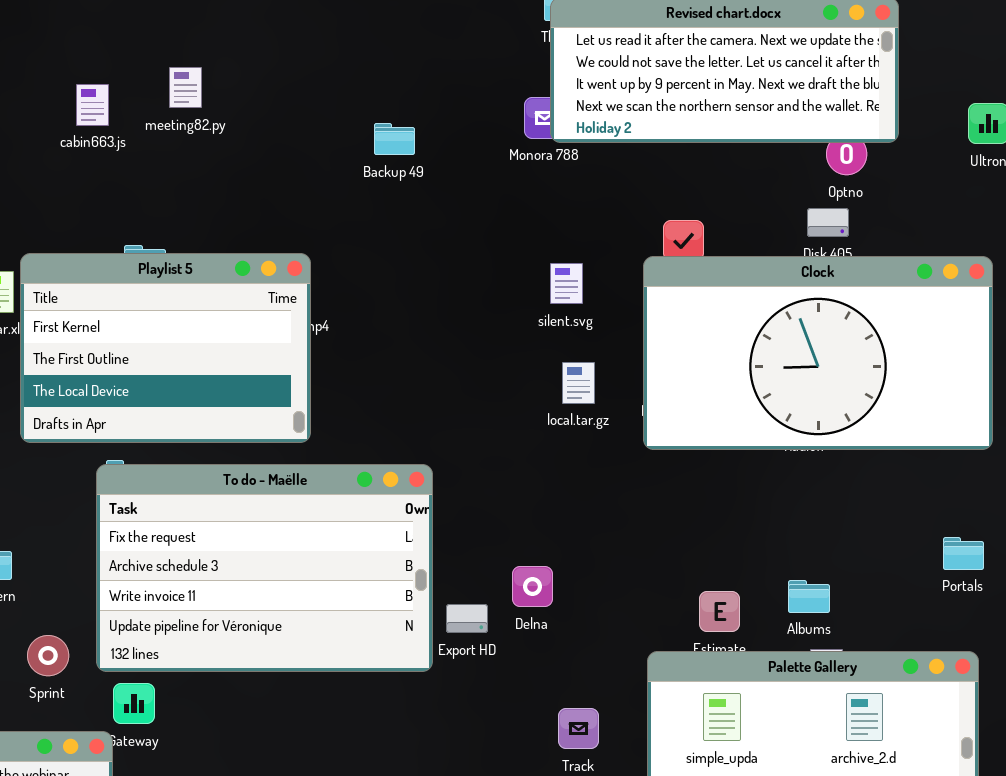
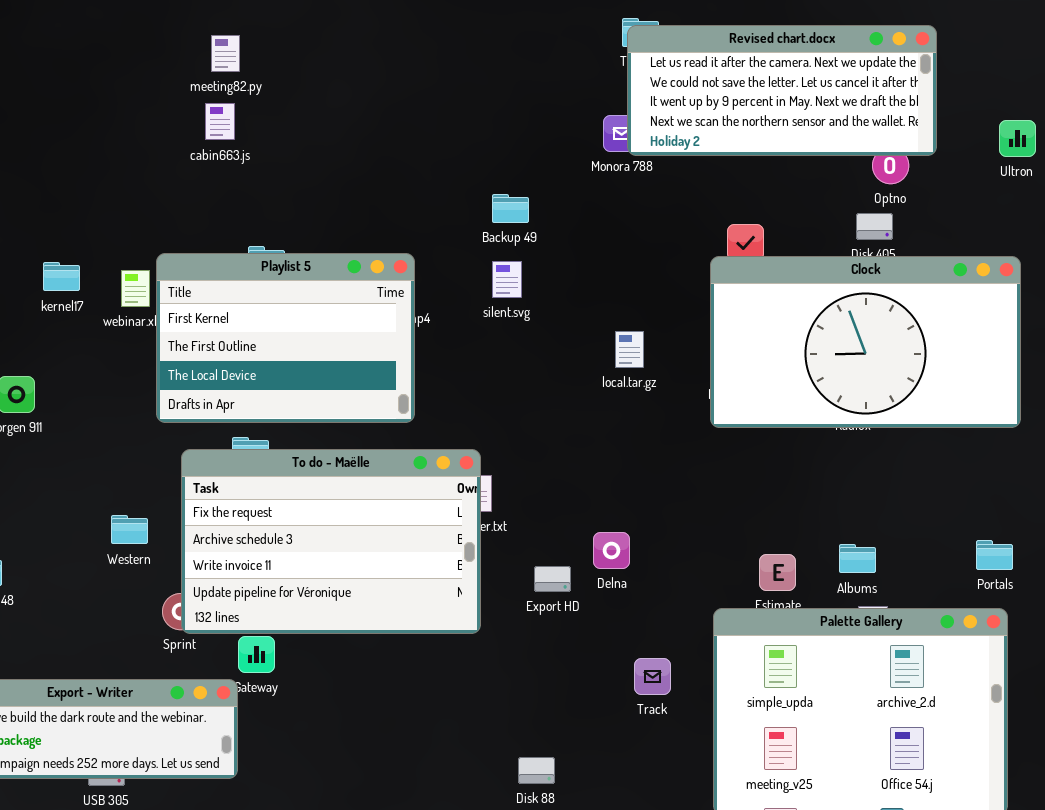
meeting82.py: [169,67,202,108] -> [211,35,240,72], moved
Backup 49: [374,123,415,155] -> [492,194,529,223], moved
silent.svg: [550,263,583,304] -> [492,261,522,298], moved
local.tar.gz: [562,362,595,404] -> [615,331,644,368], moved
To do - Maëlle: [96,464,433,672] -> [181,449,481,634], moved
Portals: [943,537,984,570] -> [976,540,1013,570], moved

